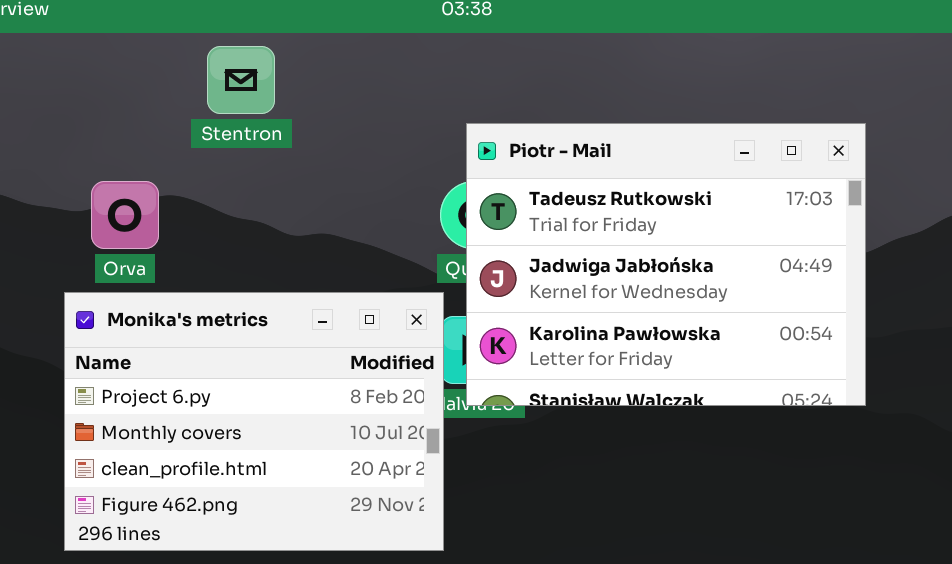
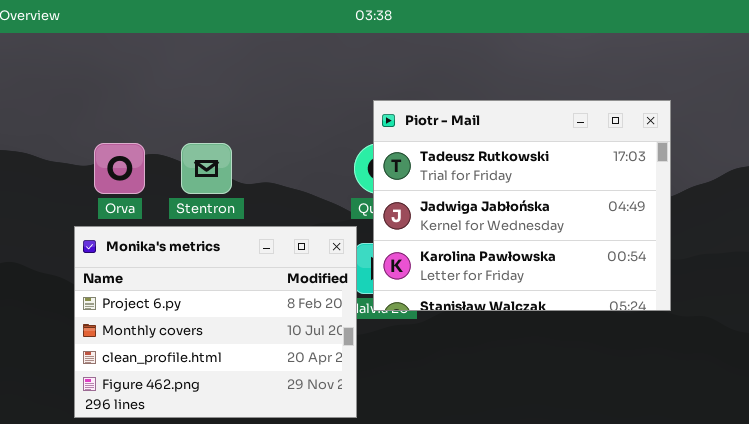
Stentron: [207,46,275,114] -> [181,143,232,194], moved

